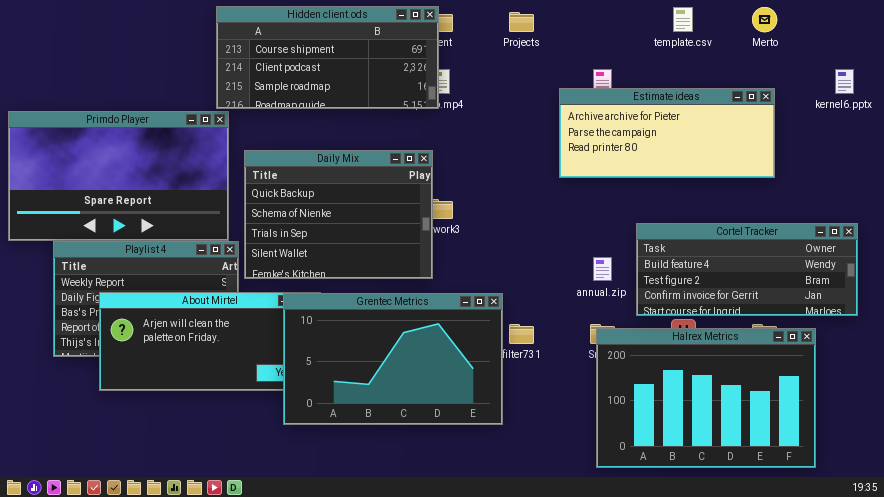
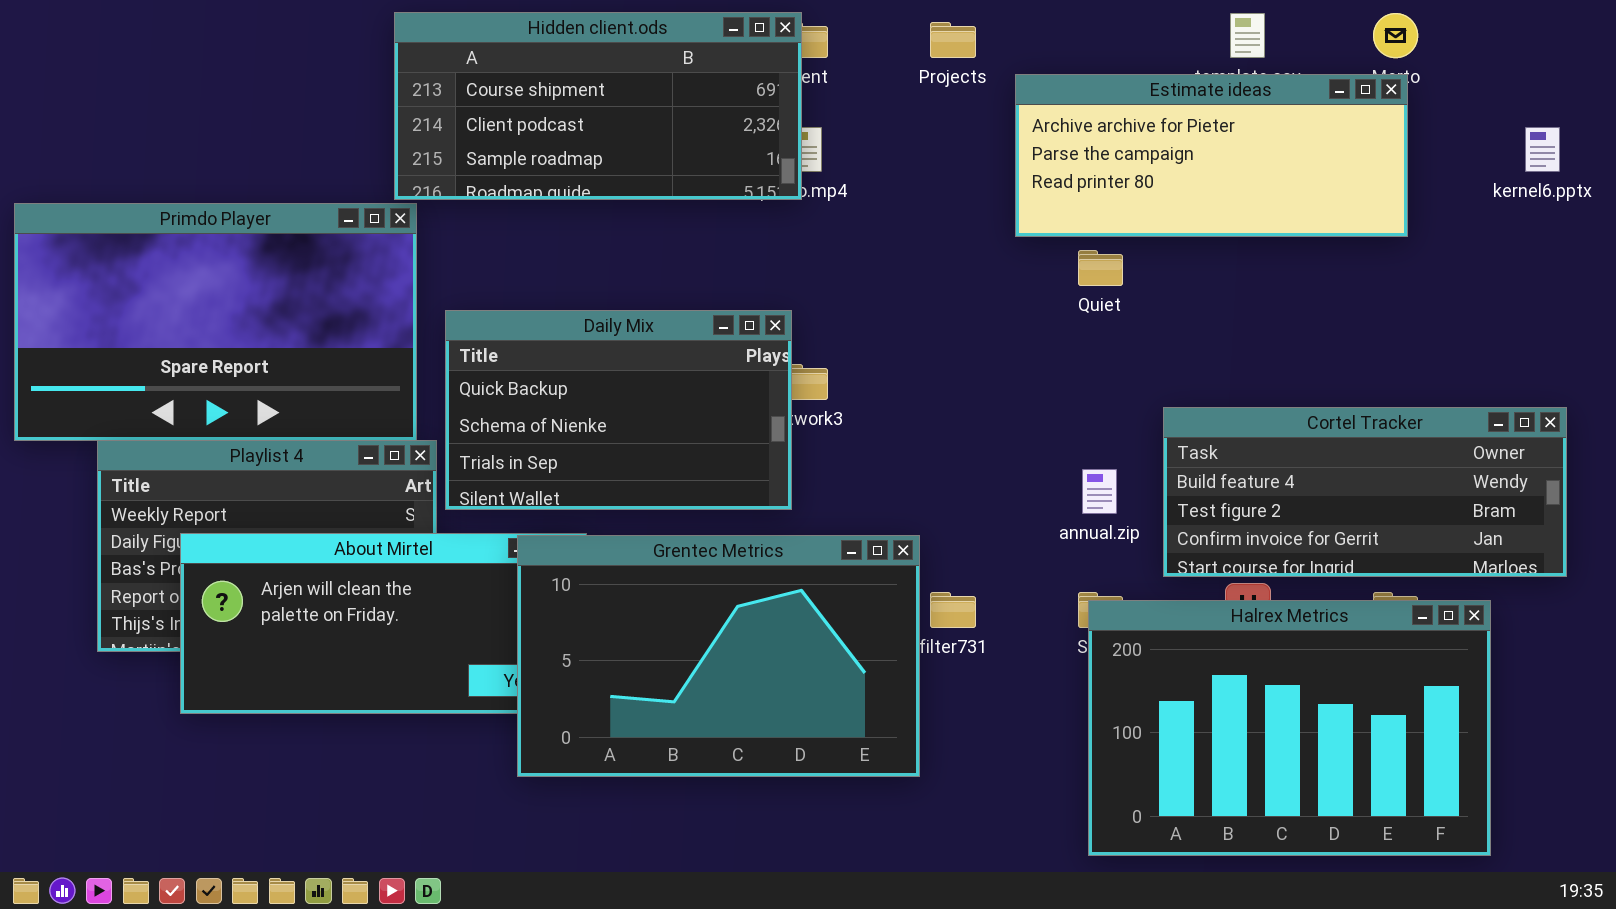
Estimate ideas: [559,88,775,178] -> [1015,74,1408,237], moved
Daily Mix: [244,150,433,279] -> [445,310,792,510], resized

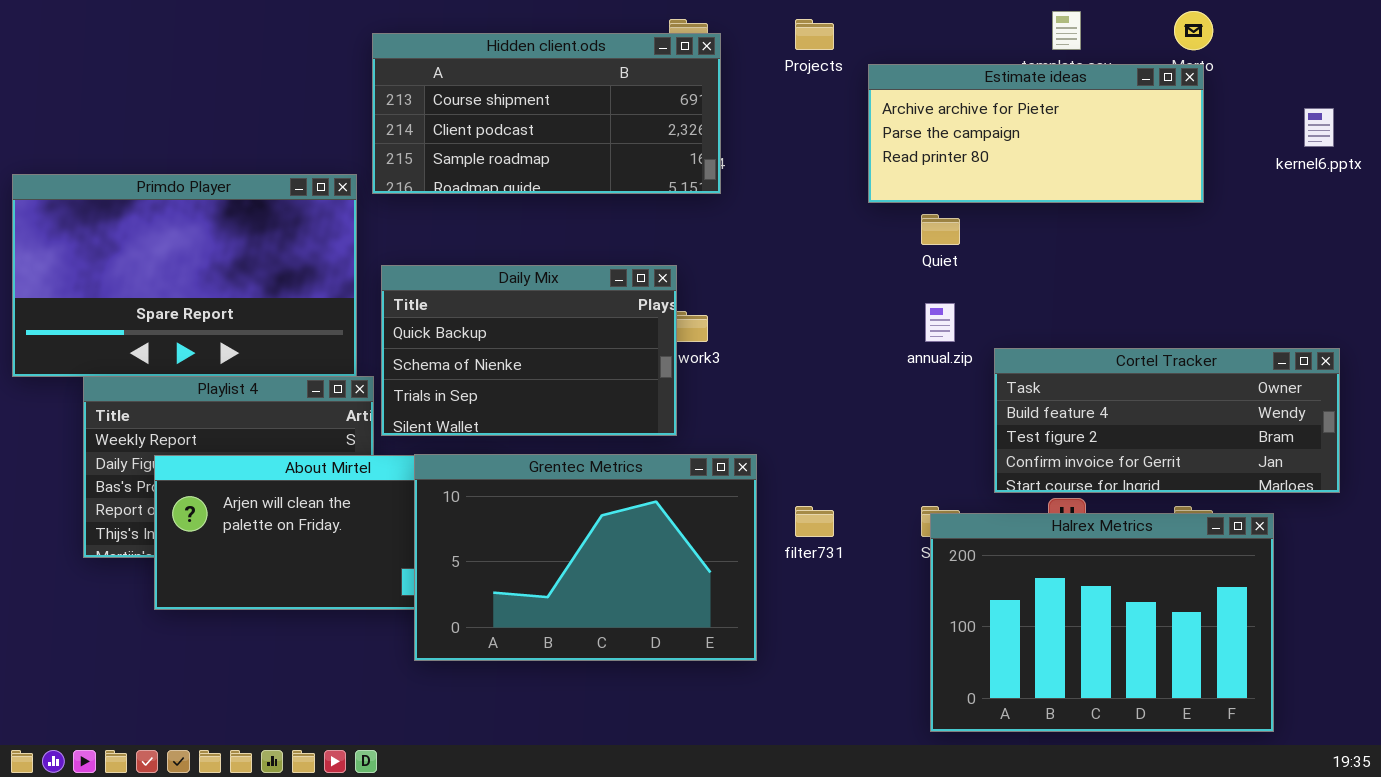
Hidden client.ods: [394,12,802,200] -> [372,33,721,194], moved
annual.zip: [1082,469,1117,514] -> [925,303,955,342], moved
Grentec Metrics: [517,535,920,777] -> [414,454,757,661], moved

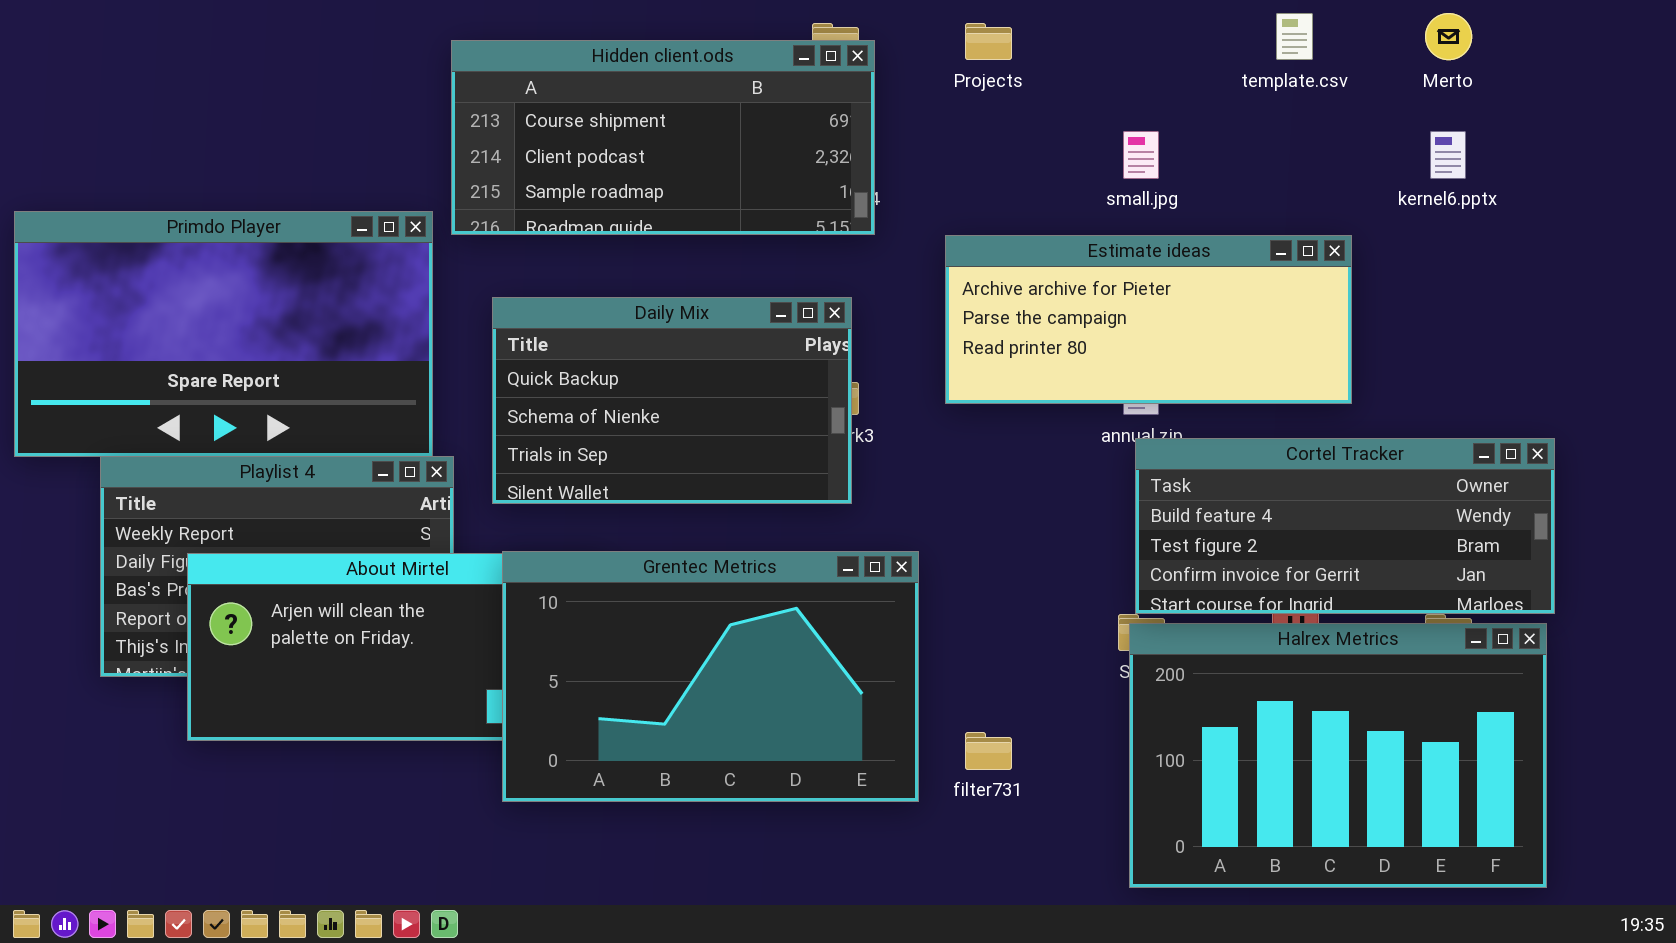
Estimate ideas: [868,64,1204,203] -> [945,235,1352,404], moved
kernel6.pptx: [1304,108,1334,147] -> [1430,131,1466,179], moved
Daily Mix: [381,265,677,436] -> [492,297,852,504], moved
Cortel Tracker: [994,348,1340,493] -> [1135,438,1555,614], moved
filter731: [795,506,834,537] -> [965,732,1012,770], moved

